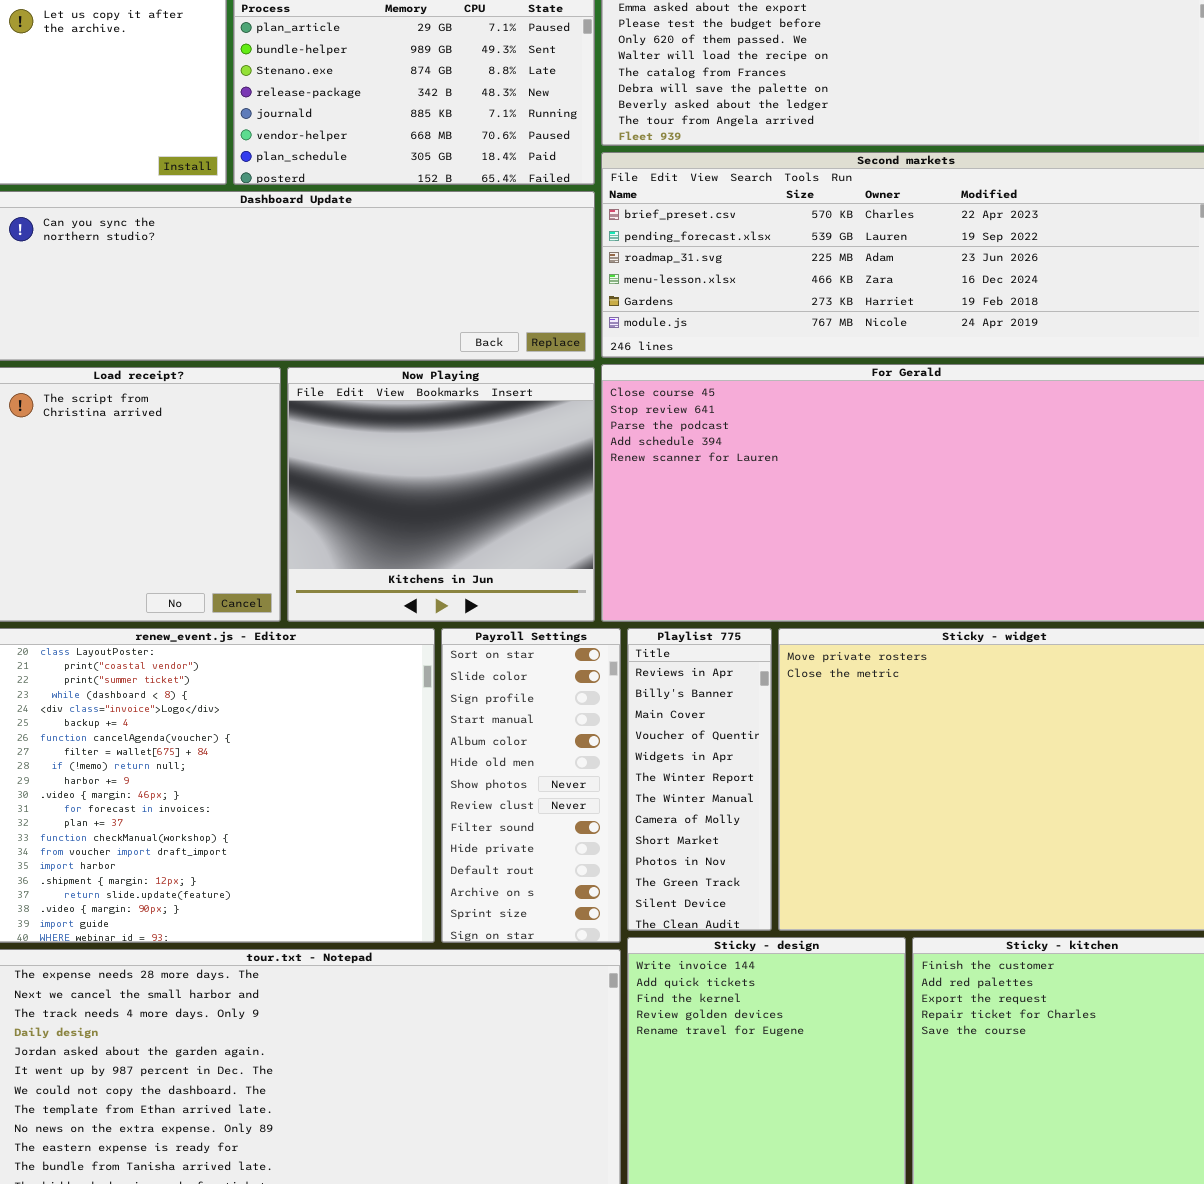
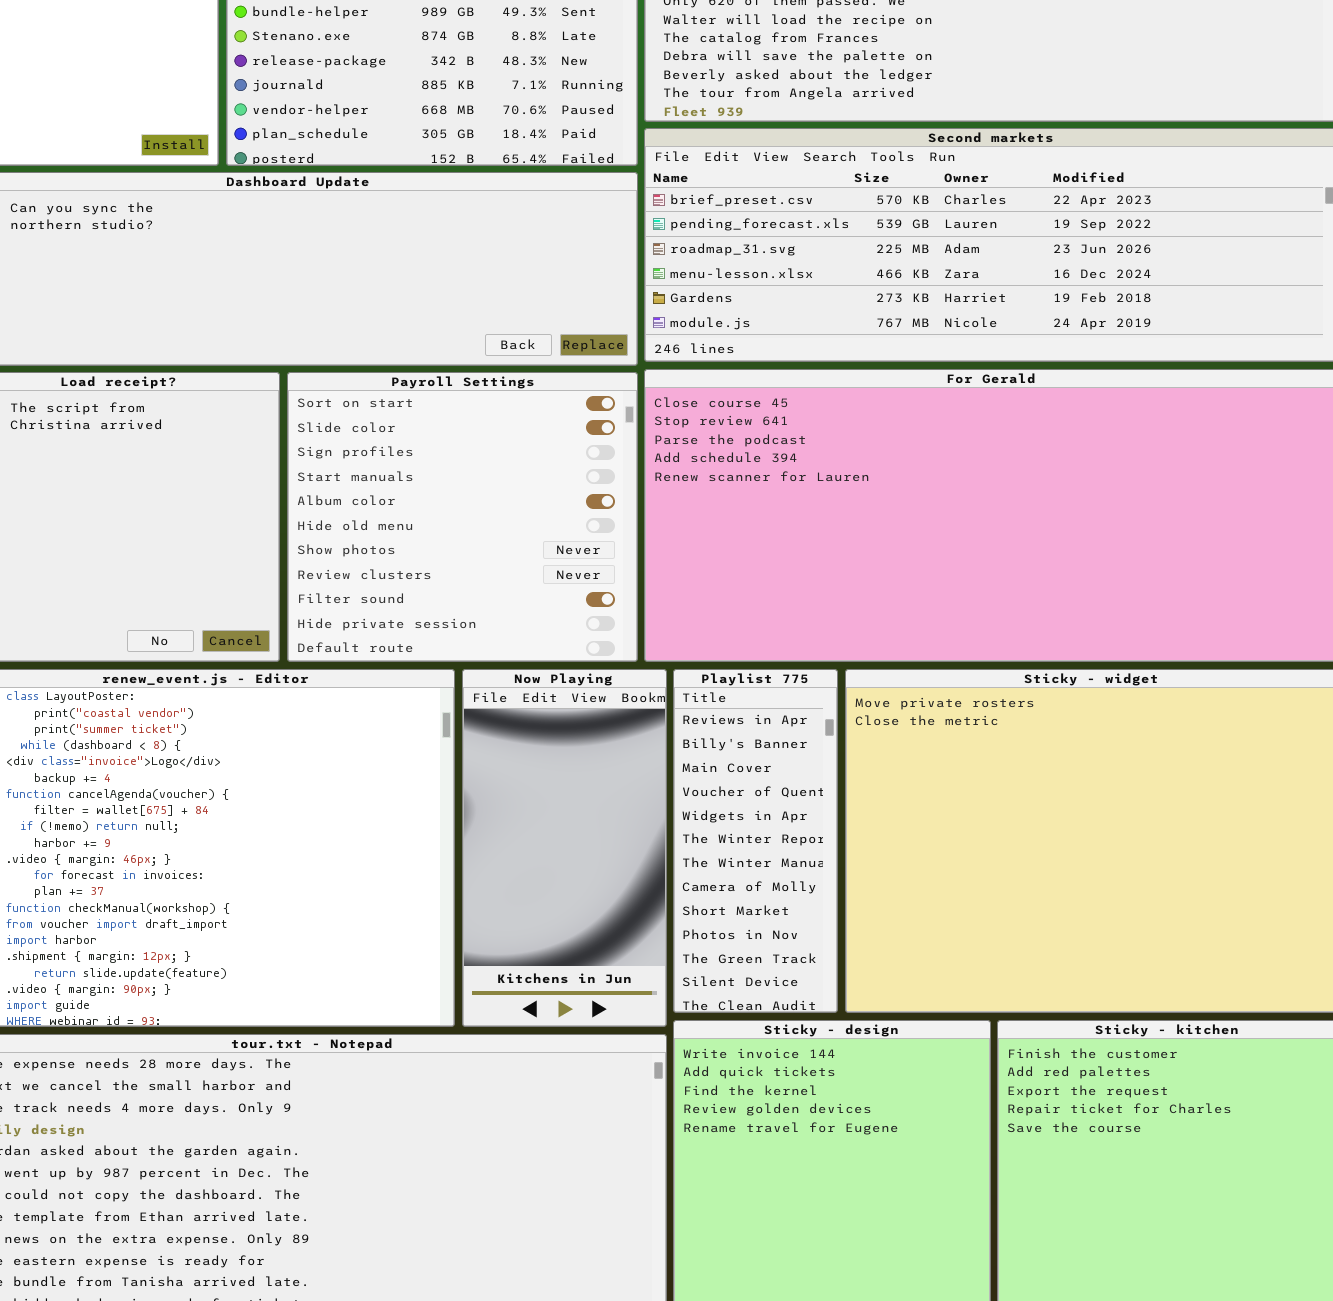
Now Playing: [287,367,595,622] -> [462,669,667,1027], moved, resized
Payroll Settings: [441,628,621,943] -> [287,372,638,662], moved, resized

